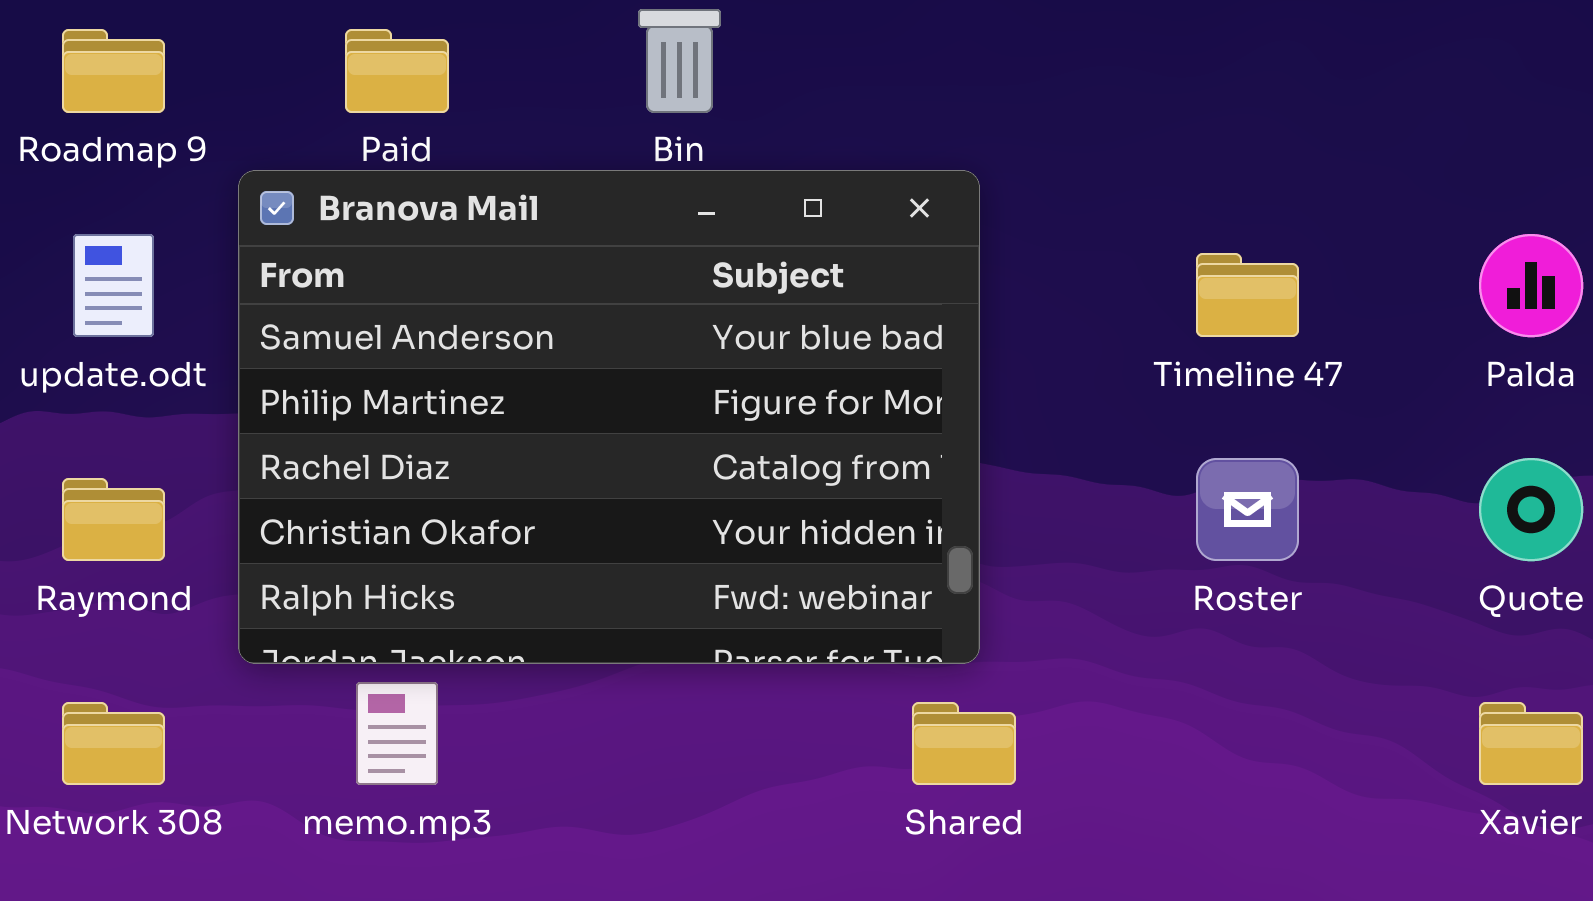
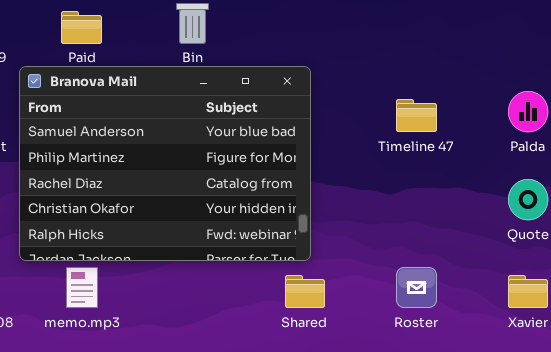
Roster: [1196,458,1299,561] -> [396,267,437,308], moved

